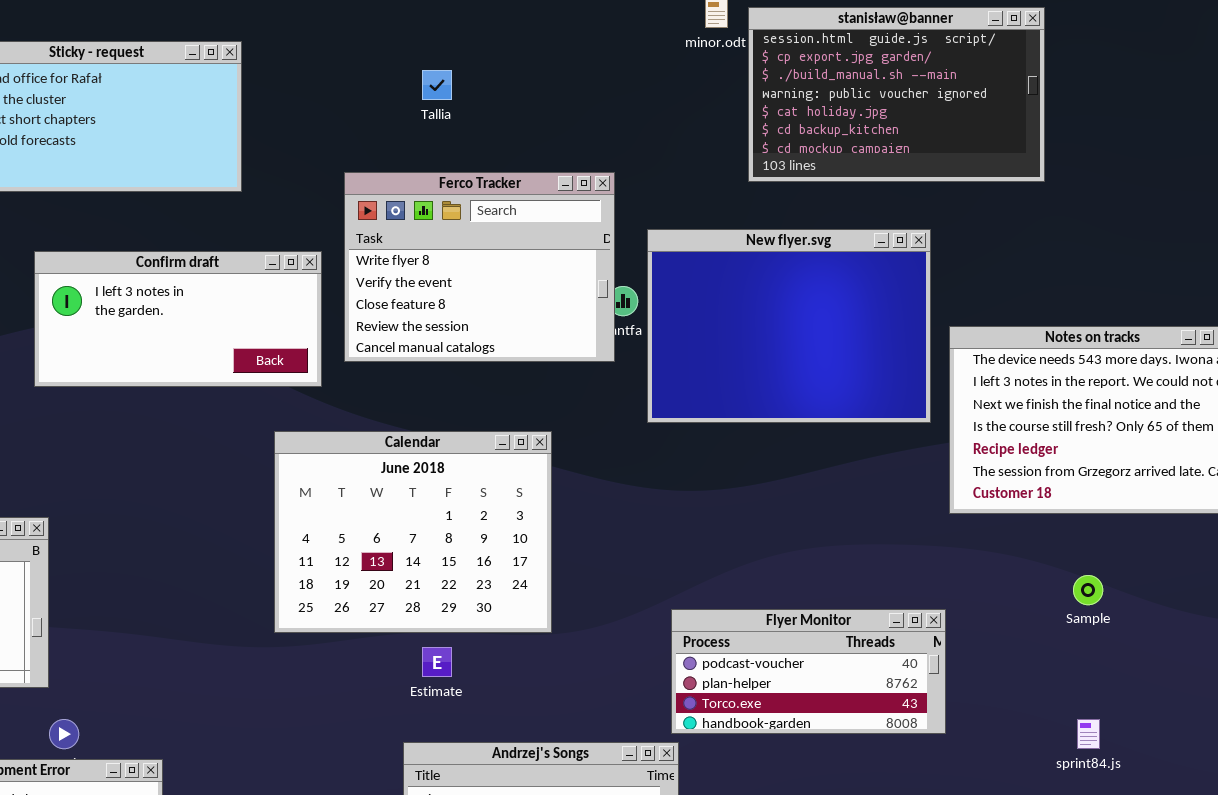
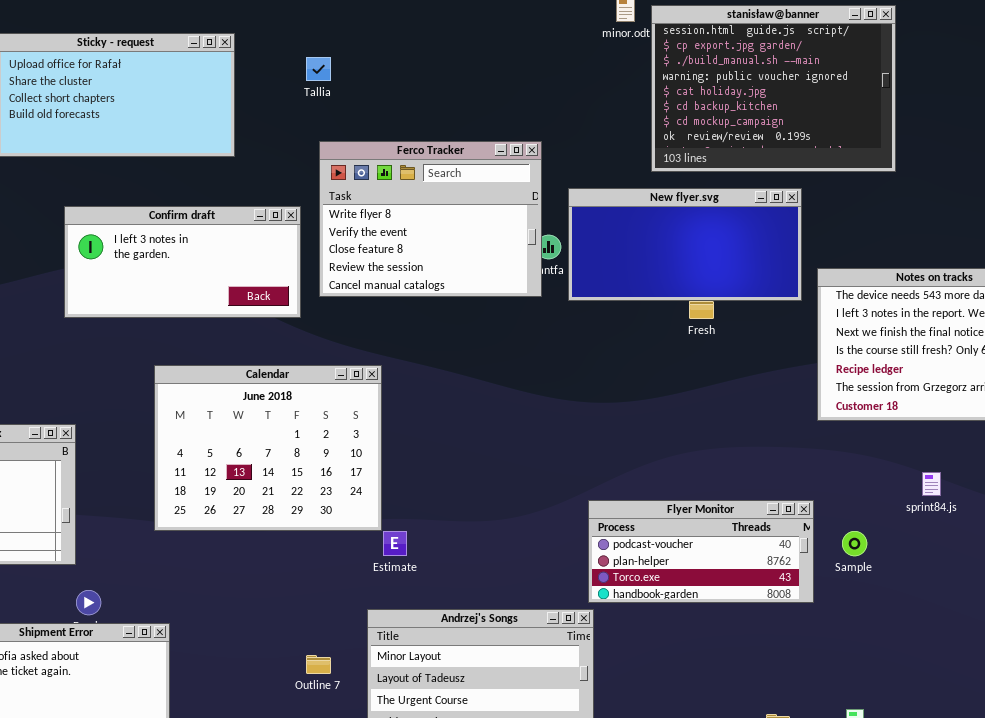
stanisław@banner: [748,7,1045,182] -> [651,5,896,172], resized
Tallia: [422,70,452,100] -> [306,57,331,81], moved
New flyer.svg: [647,229,931,423] -> [568,188,802,301], resized
Calendar: [274,431,552,633] -> [154,365,382,531], moved
Sample: [1073,575,1103,605] -> [842,531,867,556], moved
sprint84.js: [1077,719,1100,749] -> [922,472,941,496], moved

